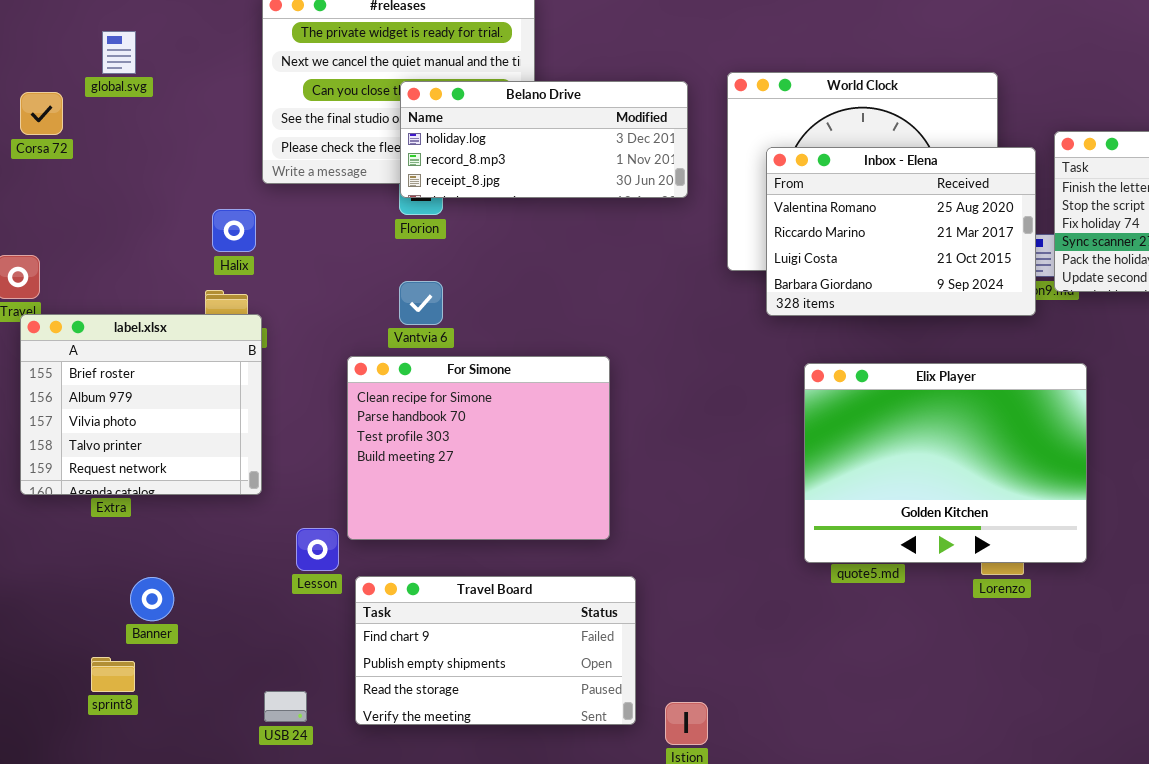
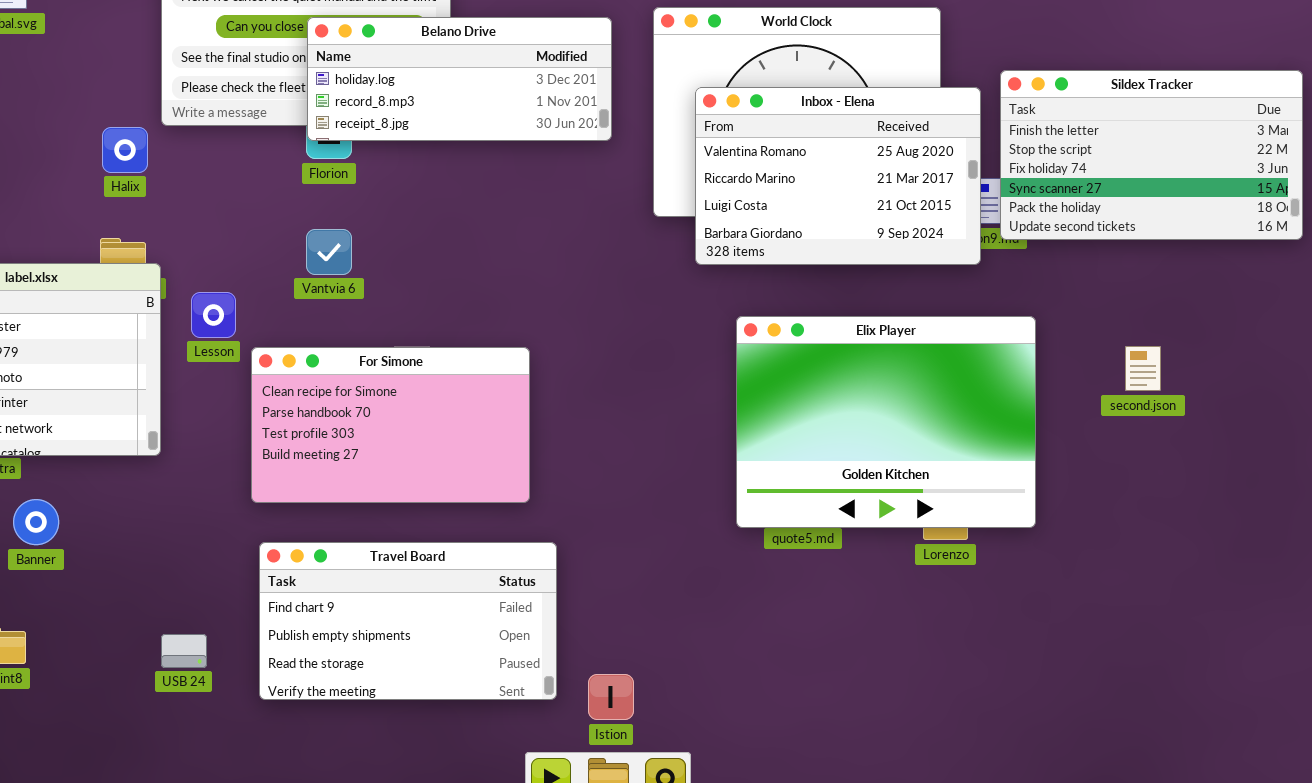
Halix: [212,209,256,252] -> [102,127,148,173], moved
For Simone: [347,356,610,540] -> [251,347,530,503], resized
Lesson: [296,528,339,571] -> [191,292,236,338], moved
Banner: [130,577,174,621] -> [13,499,59,545], moved
USB 24: [264,691,307,722] -> [161,634,207,668], moved

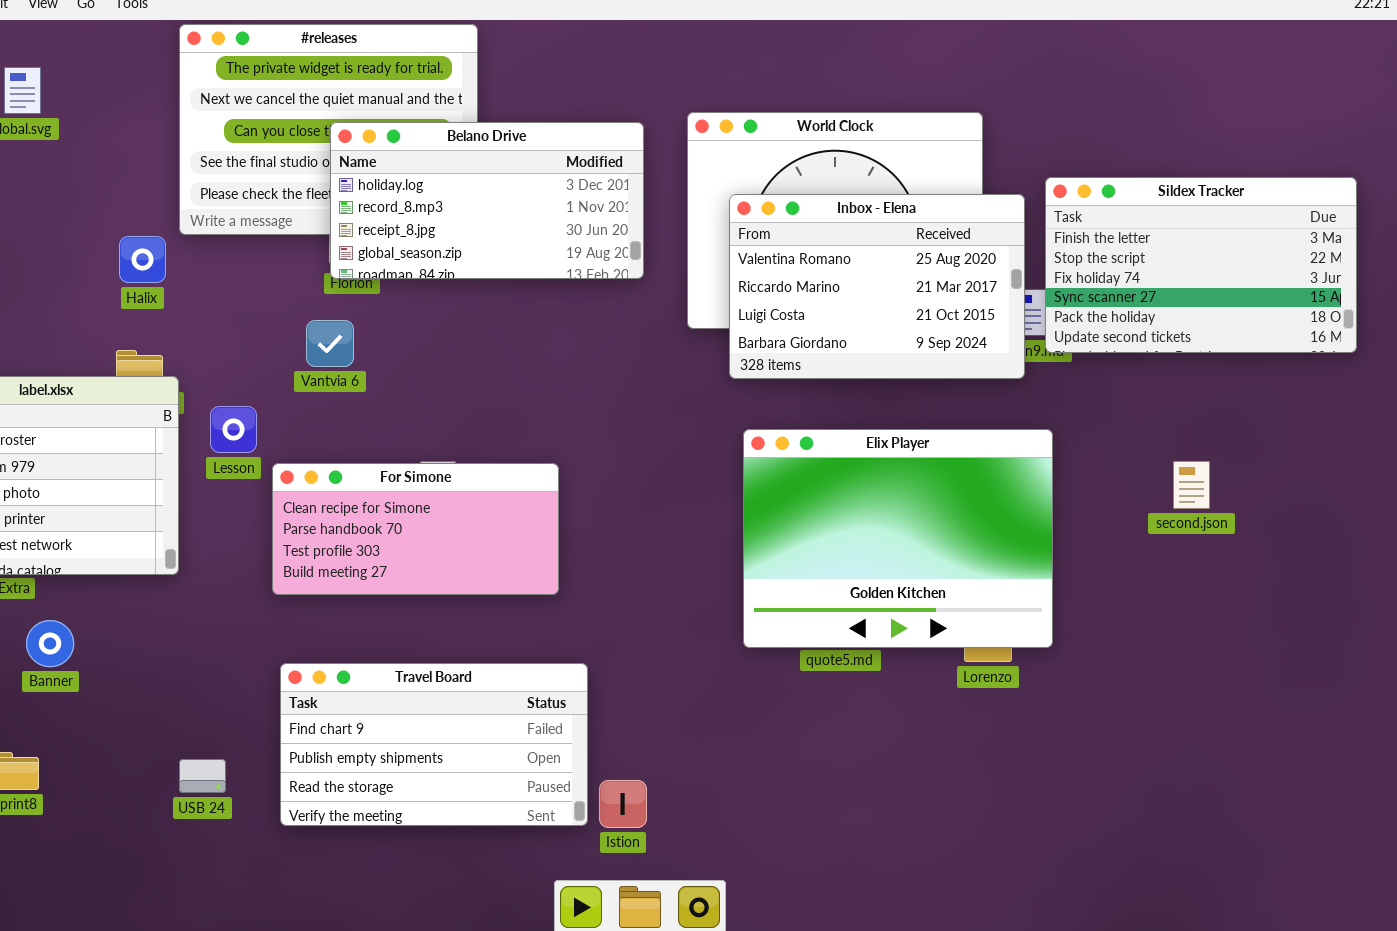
Belano Drive: [307,17,612,141] -> [330,122,644,279], resized
Vantvia 6: [306,229,352,275] -> [306,320,354,367], moved
Elix Player: [736,316,1036,528] -> [743,429,1053,648], moved
For Simone: [251,347,530,503] -> [272,463,559,595], resized
Istion: [588,674,634,720] -> [599,780,647,828], moved

